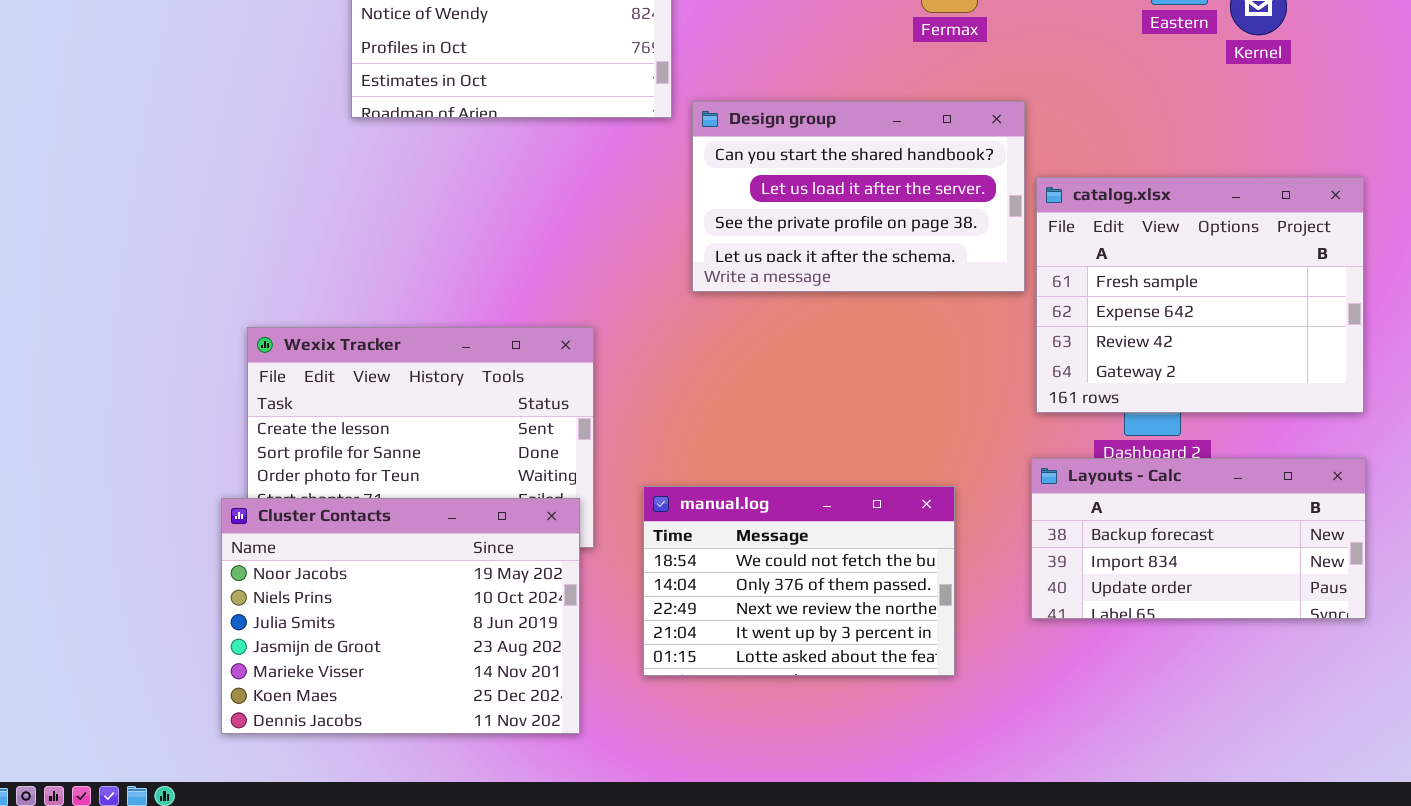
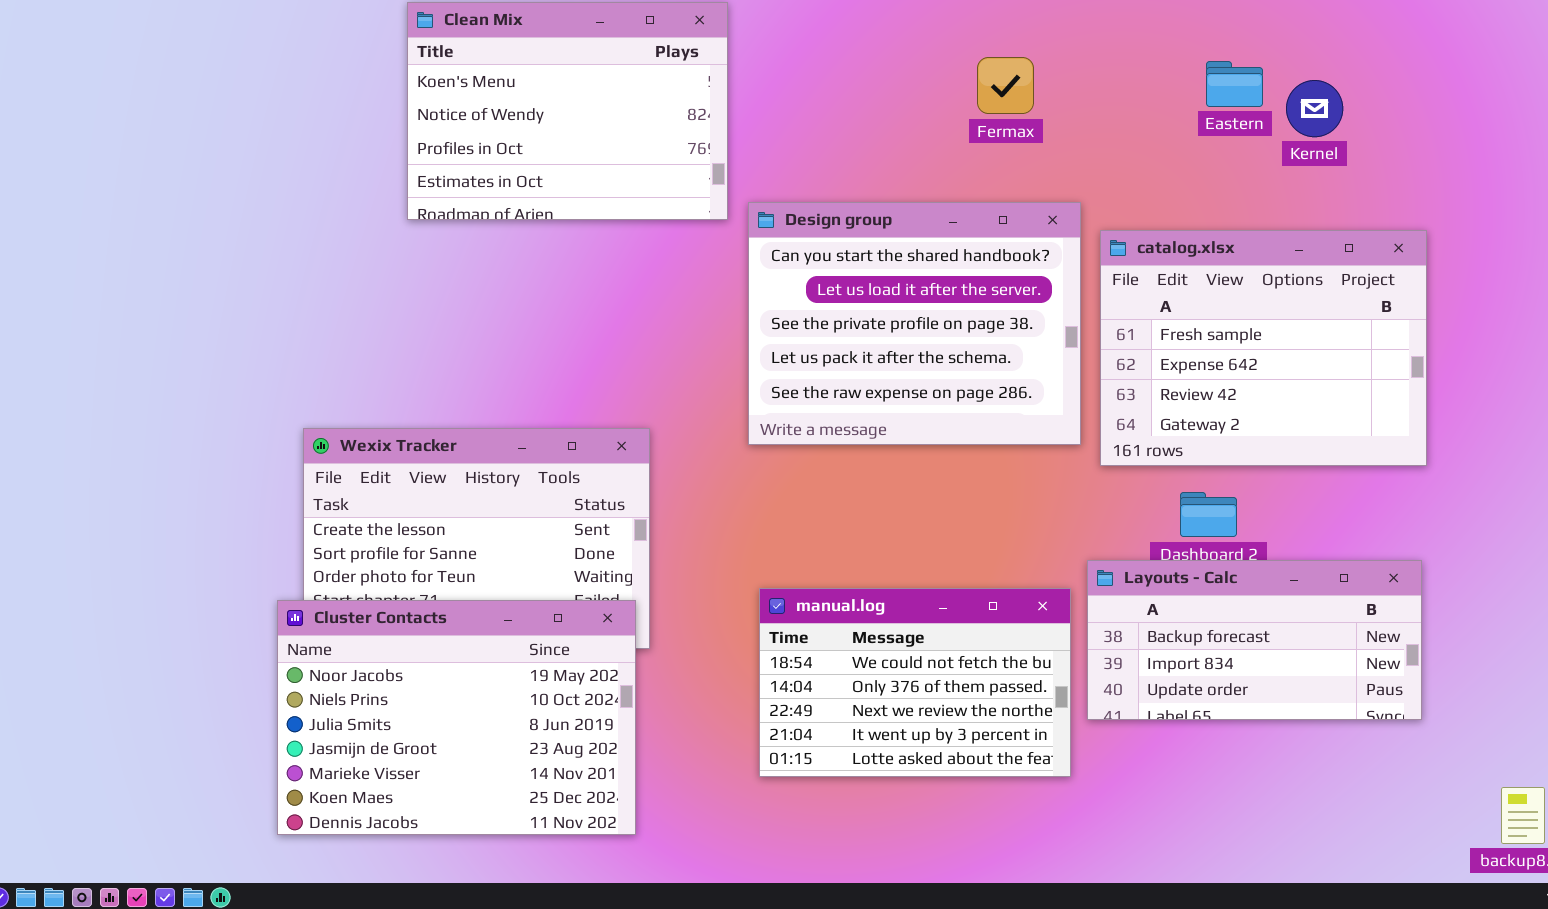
Design group: [692,101,1025,292] -> [748,202,1081,445], resized
catalog.xlsx: [1036,177,1364,413] -> [1100,230,1427,466], moved
manual.log: [643,486,955,676] -> [759,588,1071,777], moved

